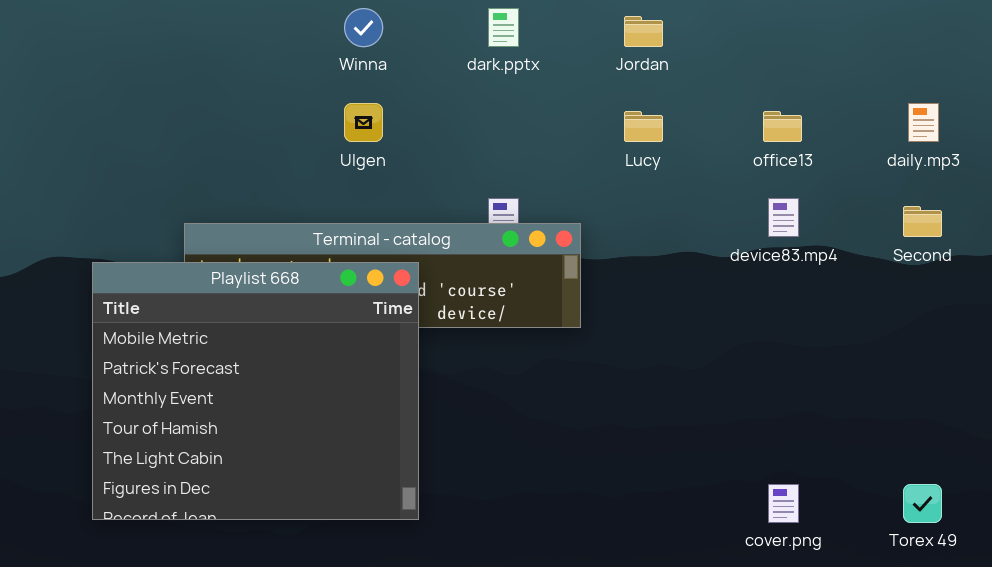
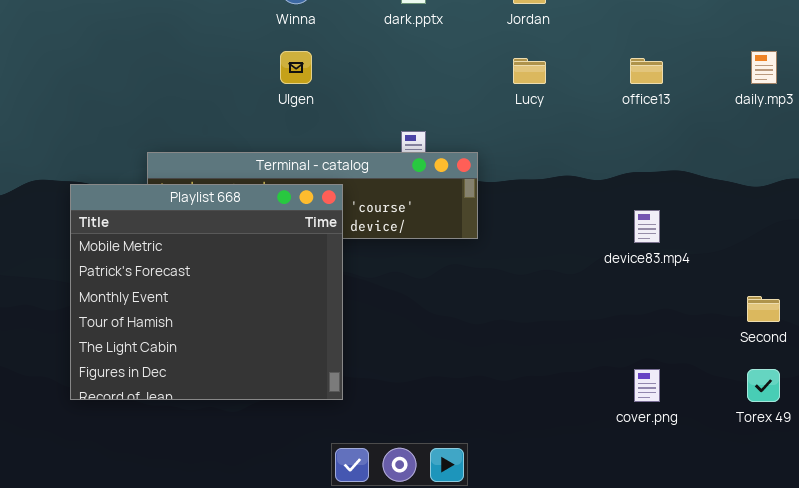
device83.mp4: [768,198,799,237] -> [634,210,660,243], moved
Second: [903,206,942,237] -> [747,296,780,322], moved

